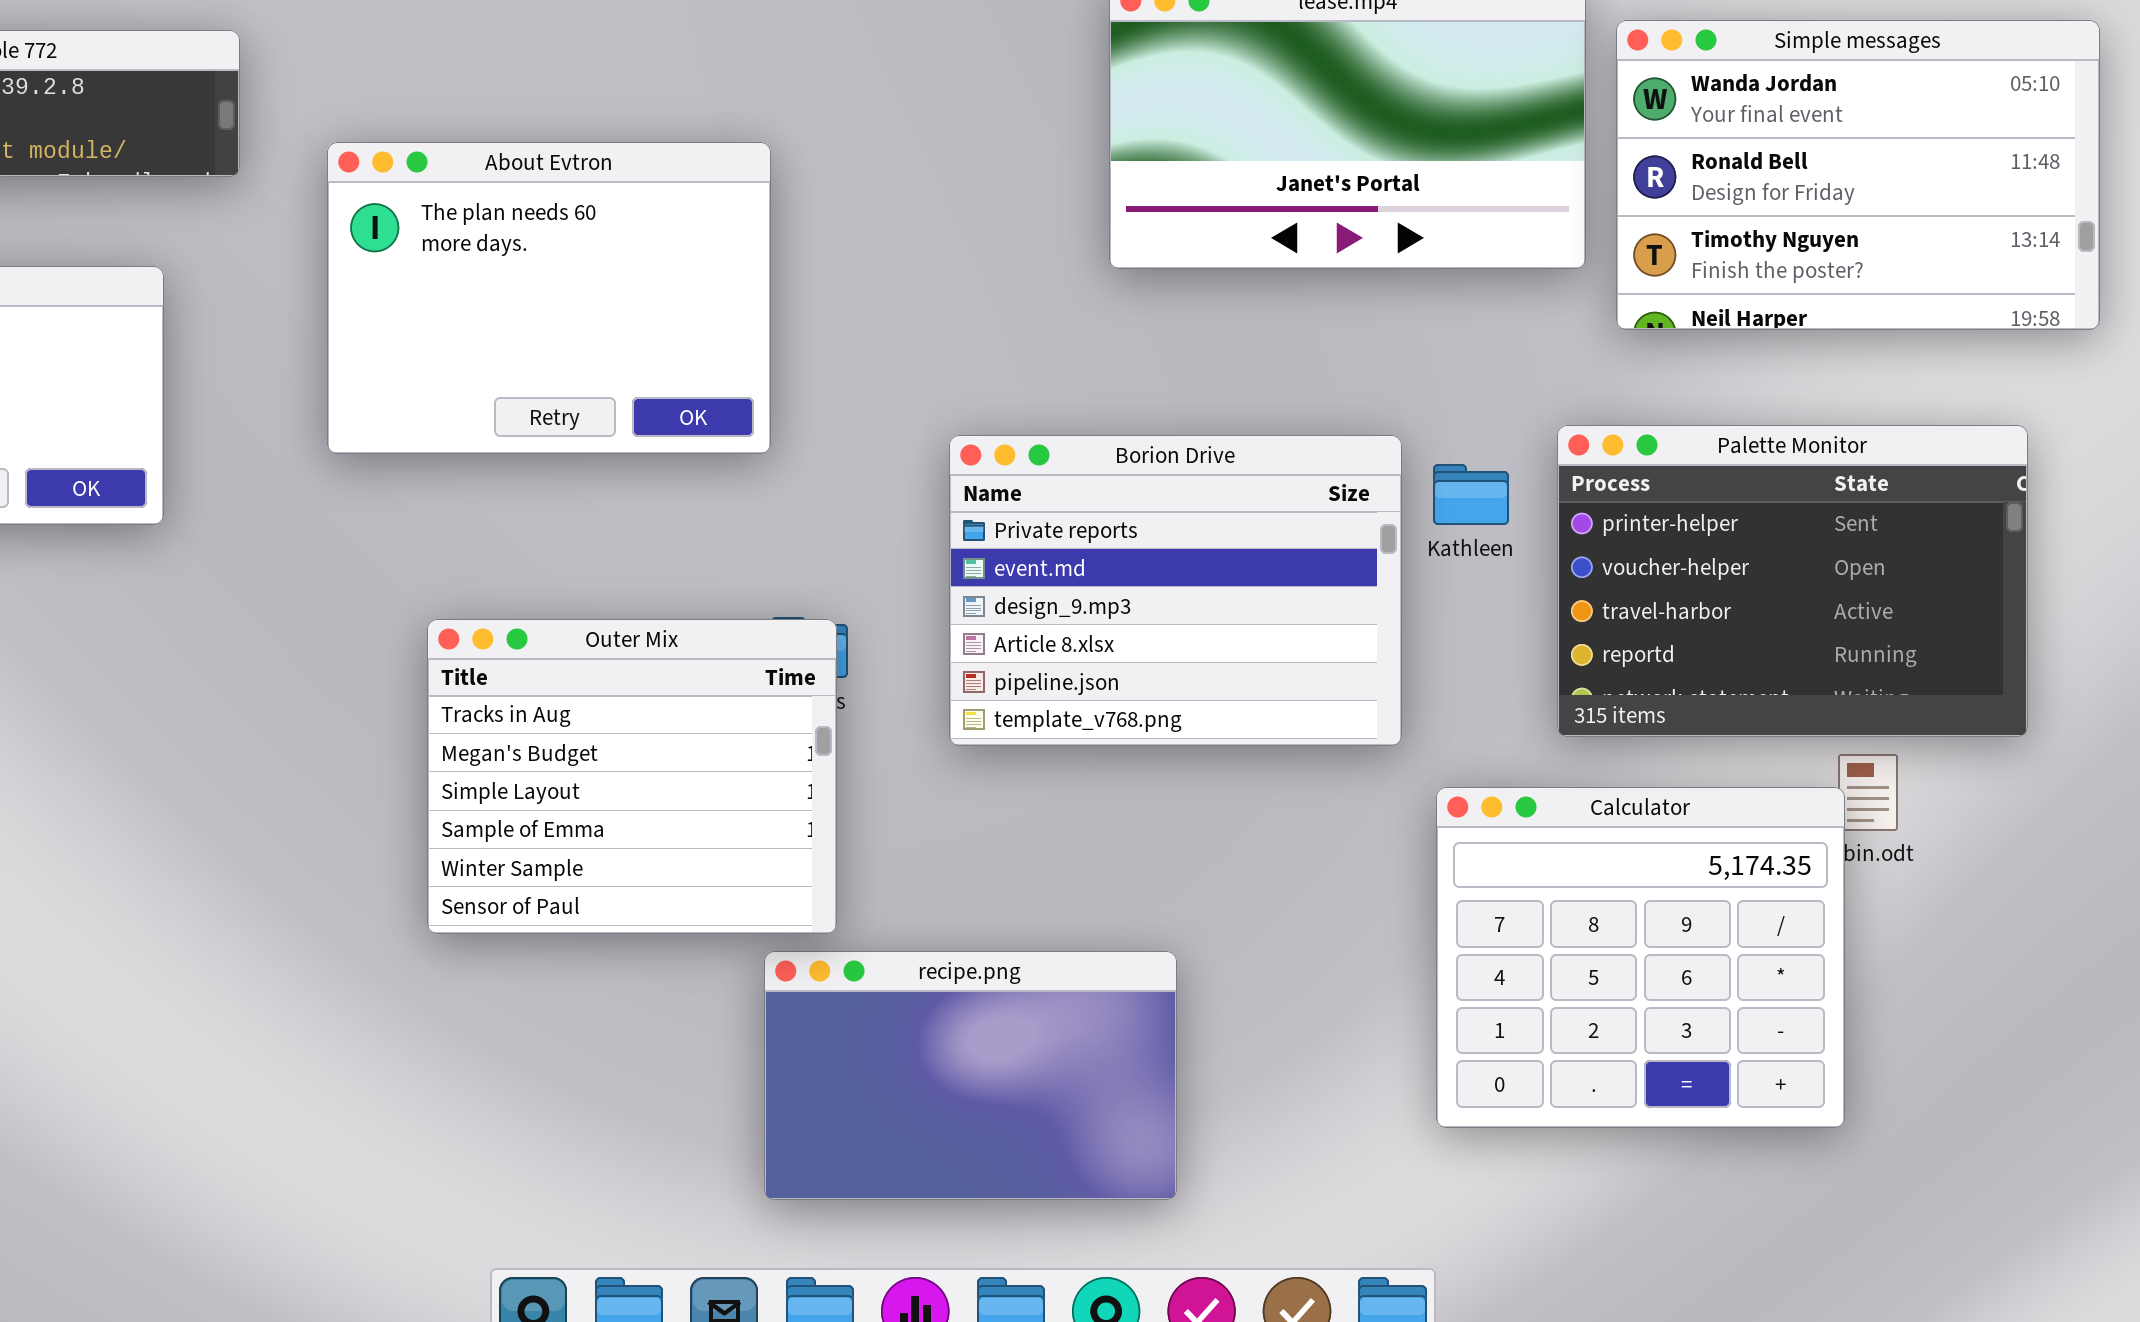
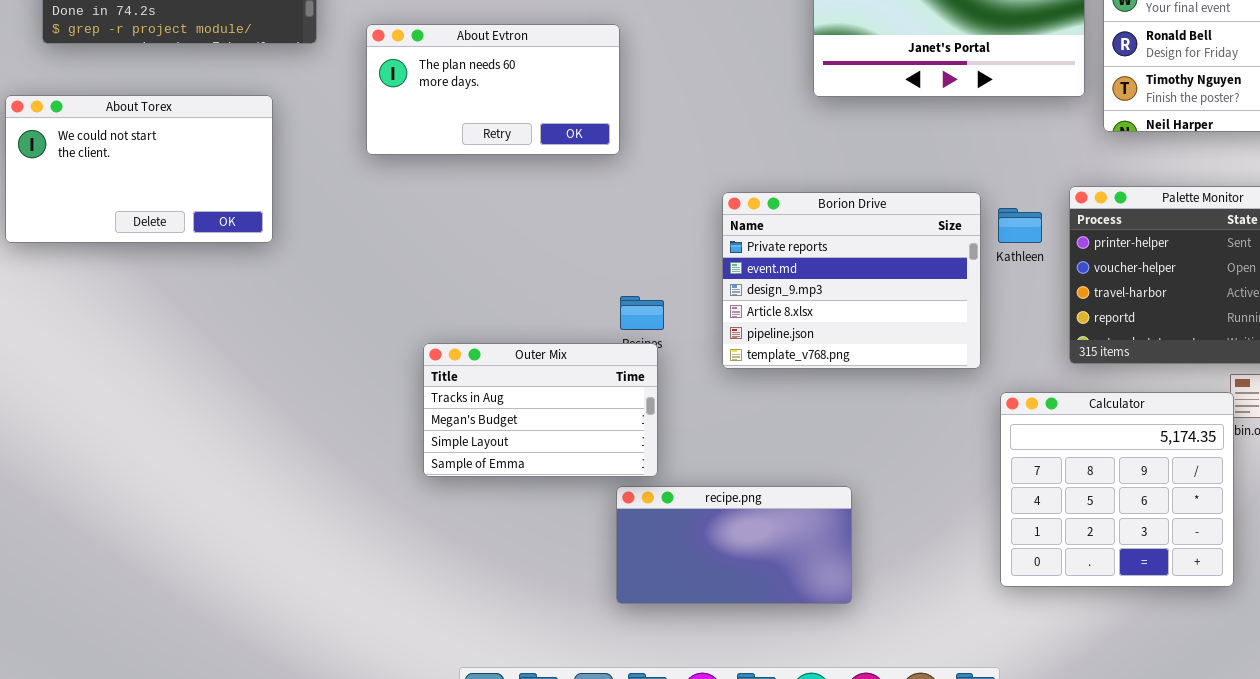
About Evtron: [327,142,771,454] -> [366,24,620,155], resized
Outer Mix: [427,619,837,934] -> [423,343,658,477], resized
recipe.png: [764,951,1177,1200] -> [616,486,852,604], resized

